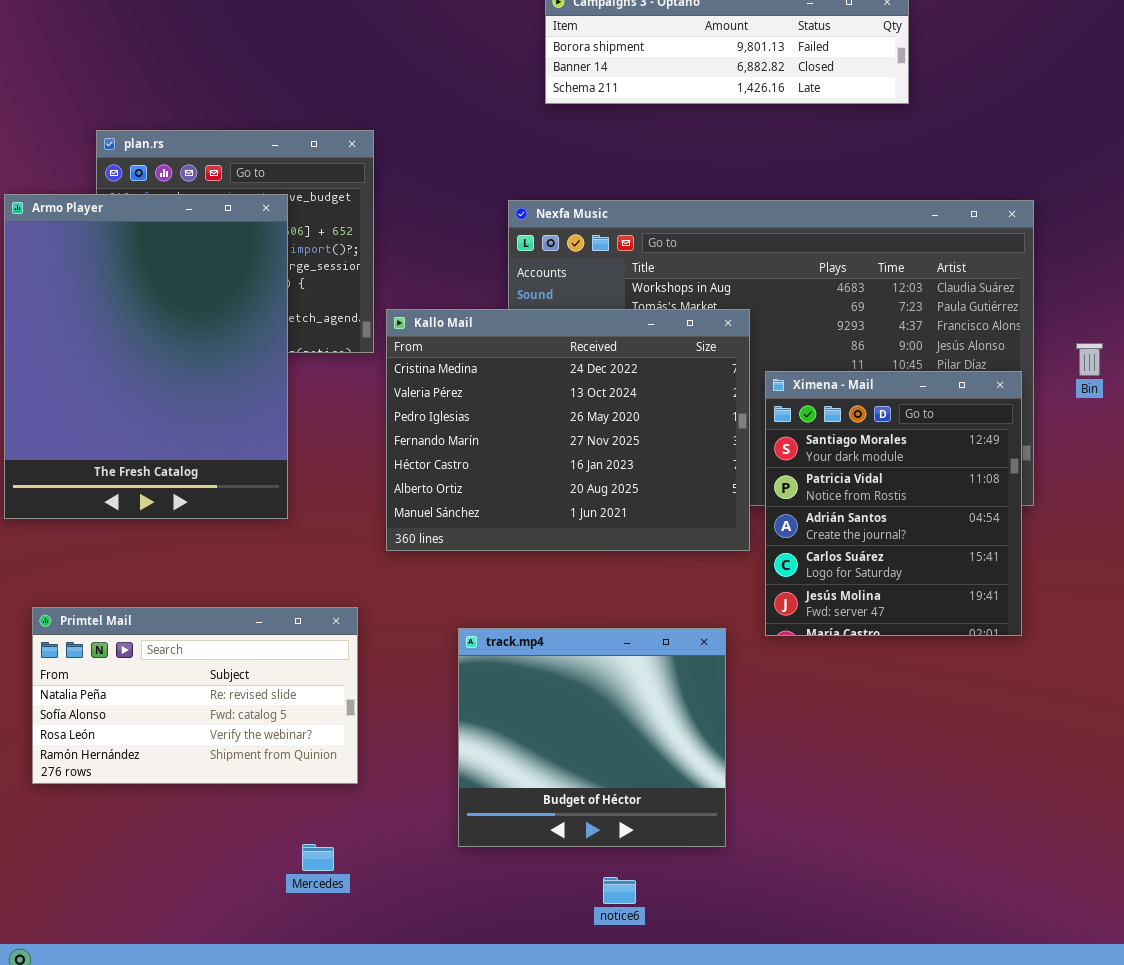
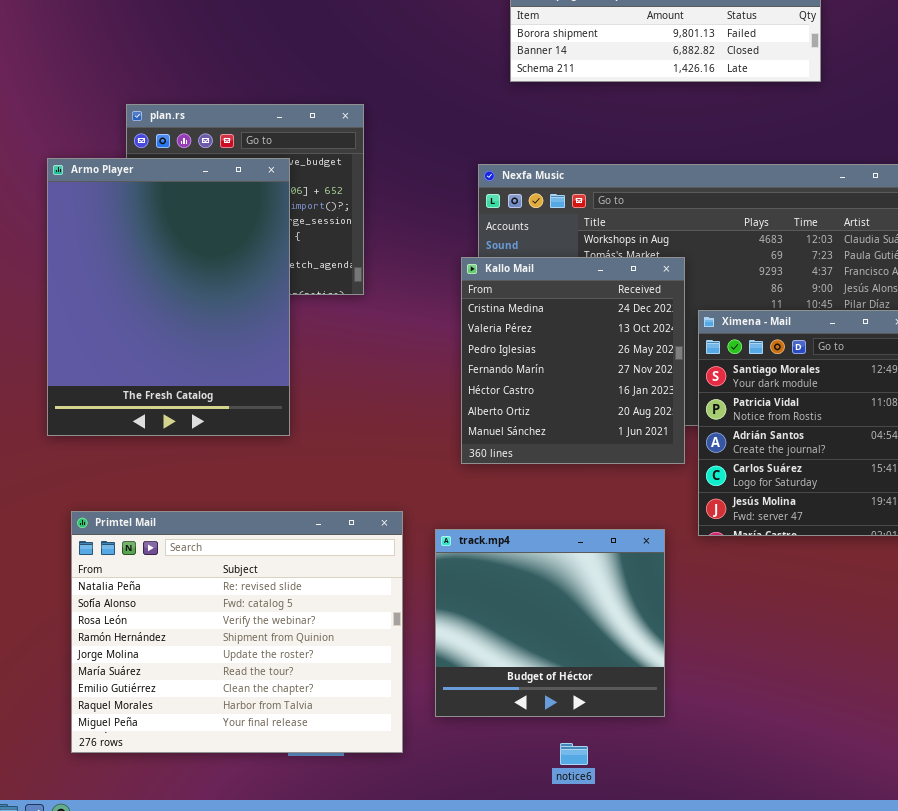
Kallo Mail: [386,309,750,551] -> [461,257,685,464], resized
Primtel Mail: [32,607,358,784] -> [71,511,403,753], resized

